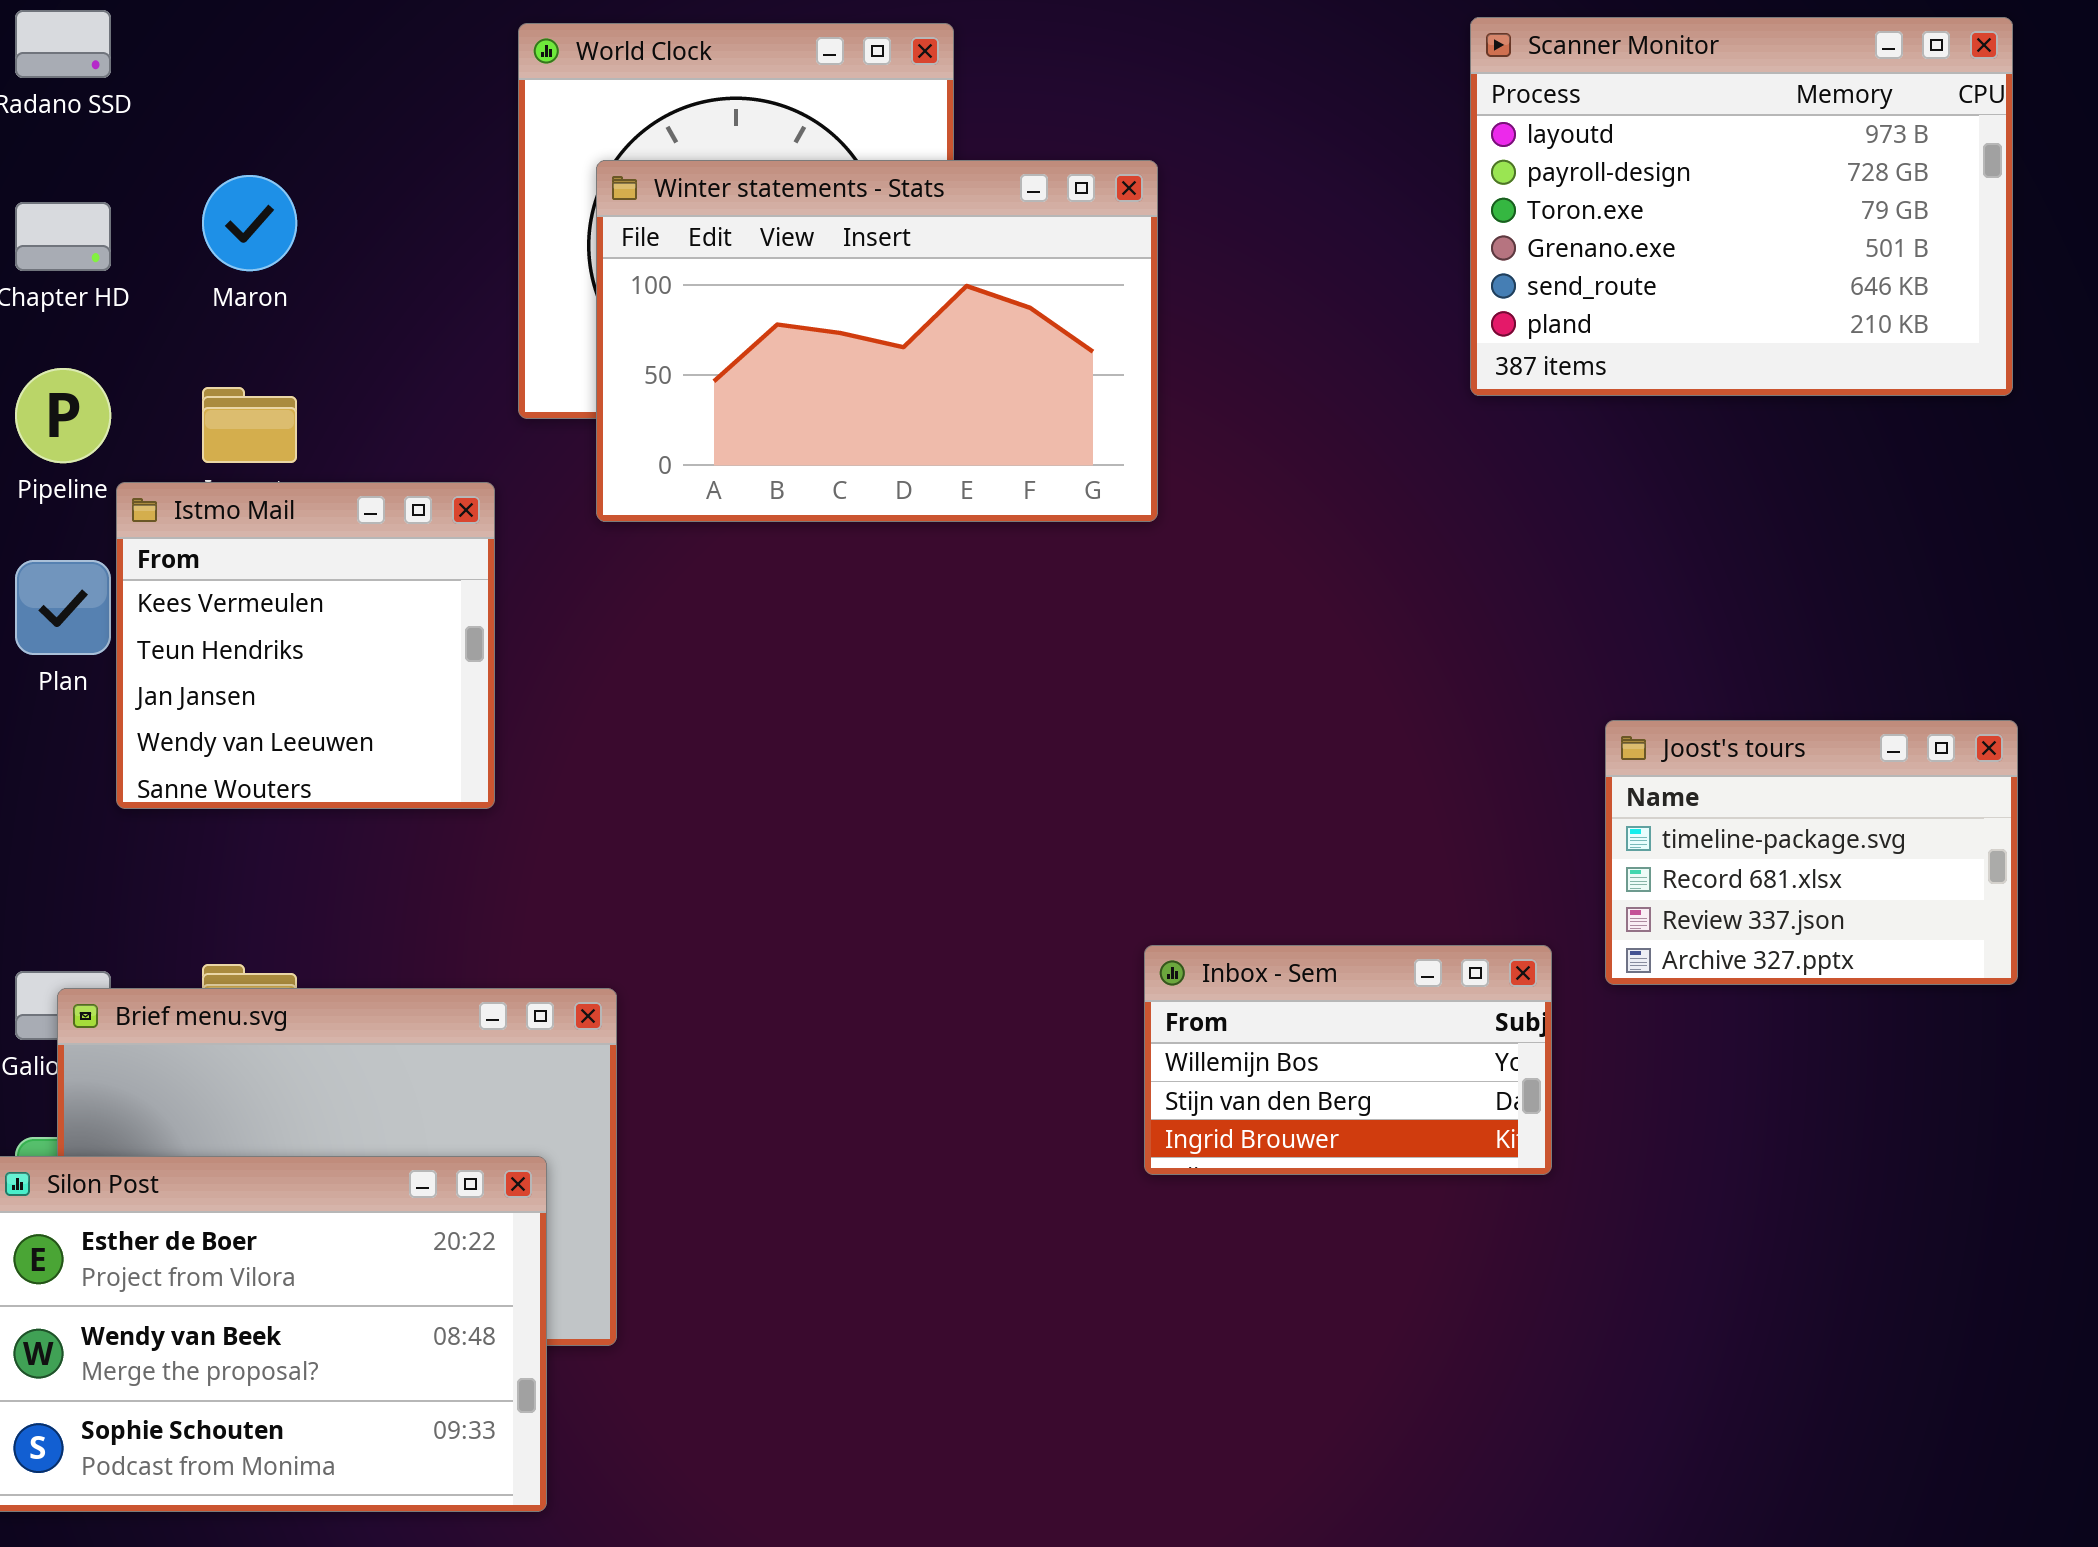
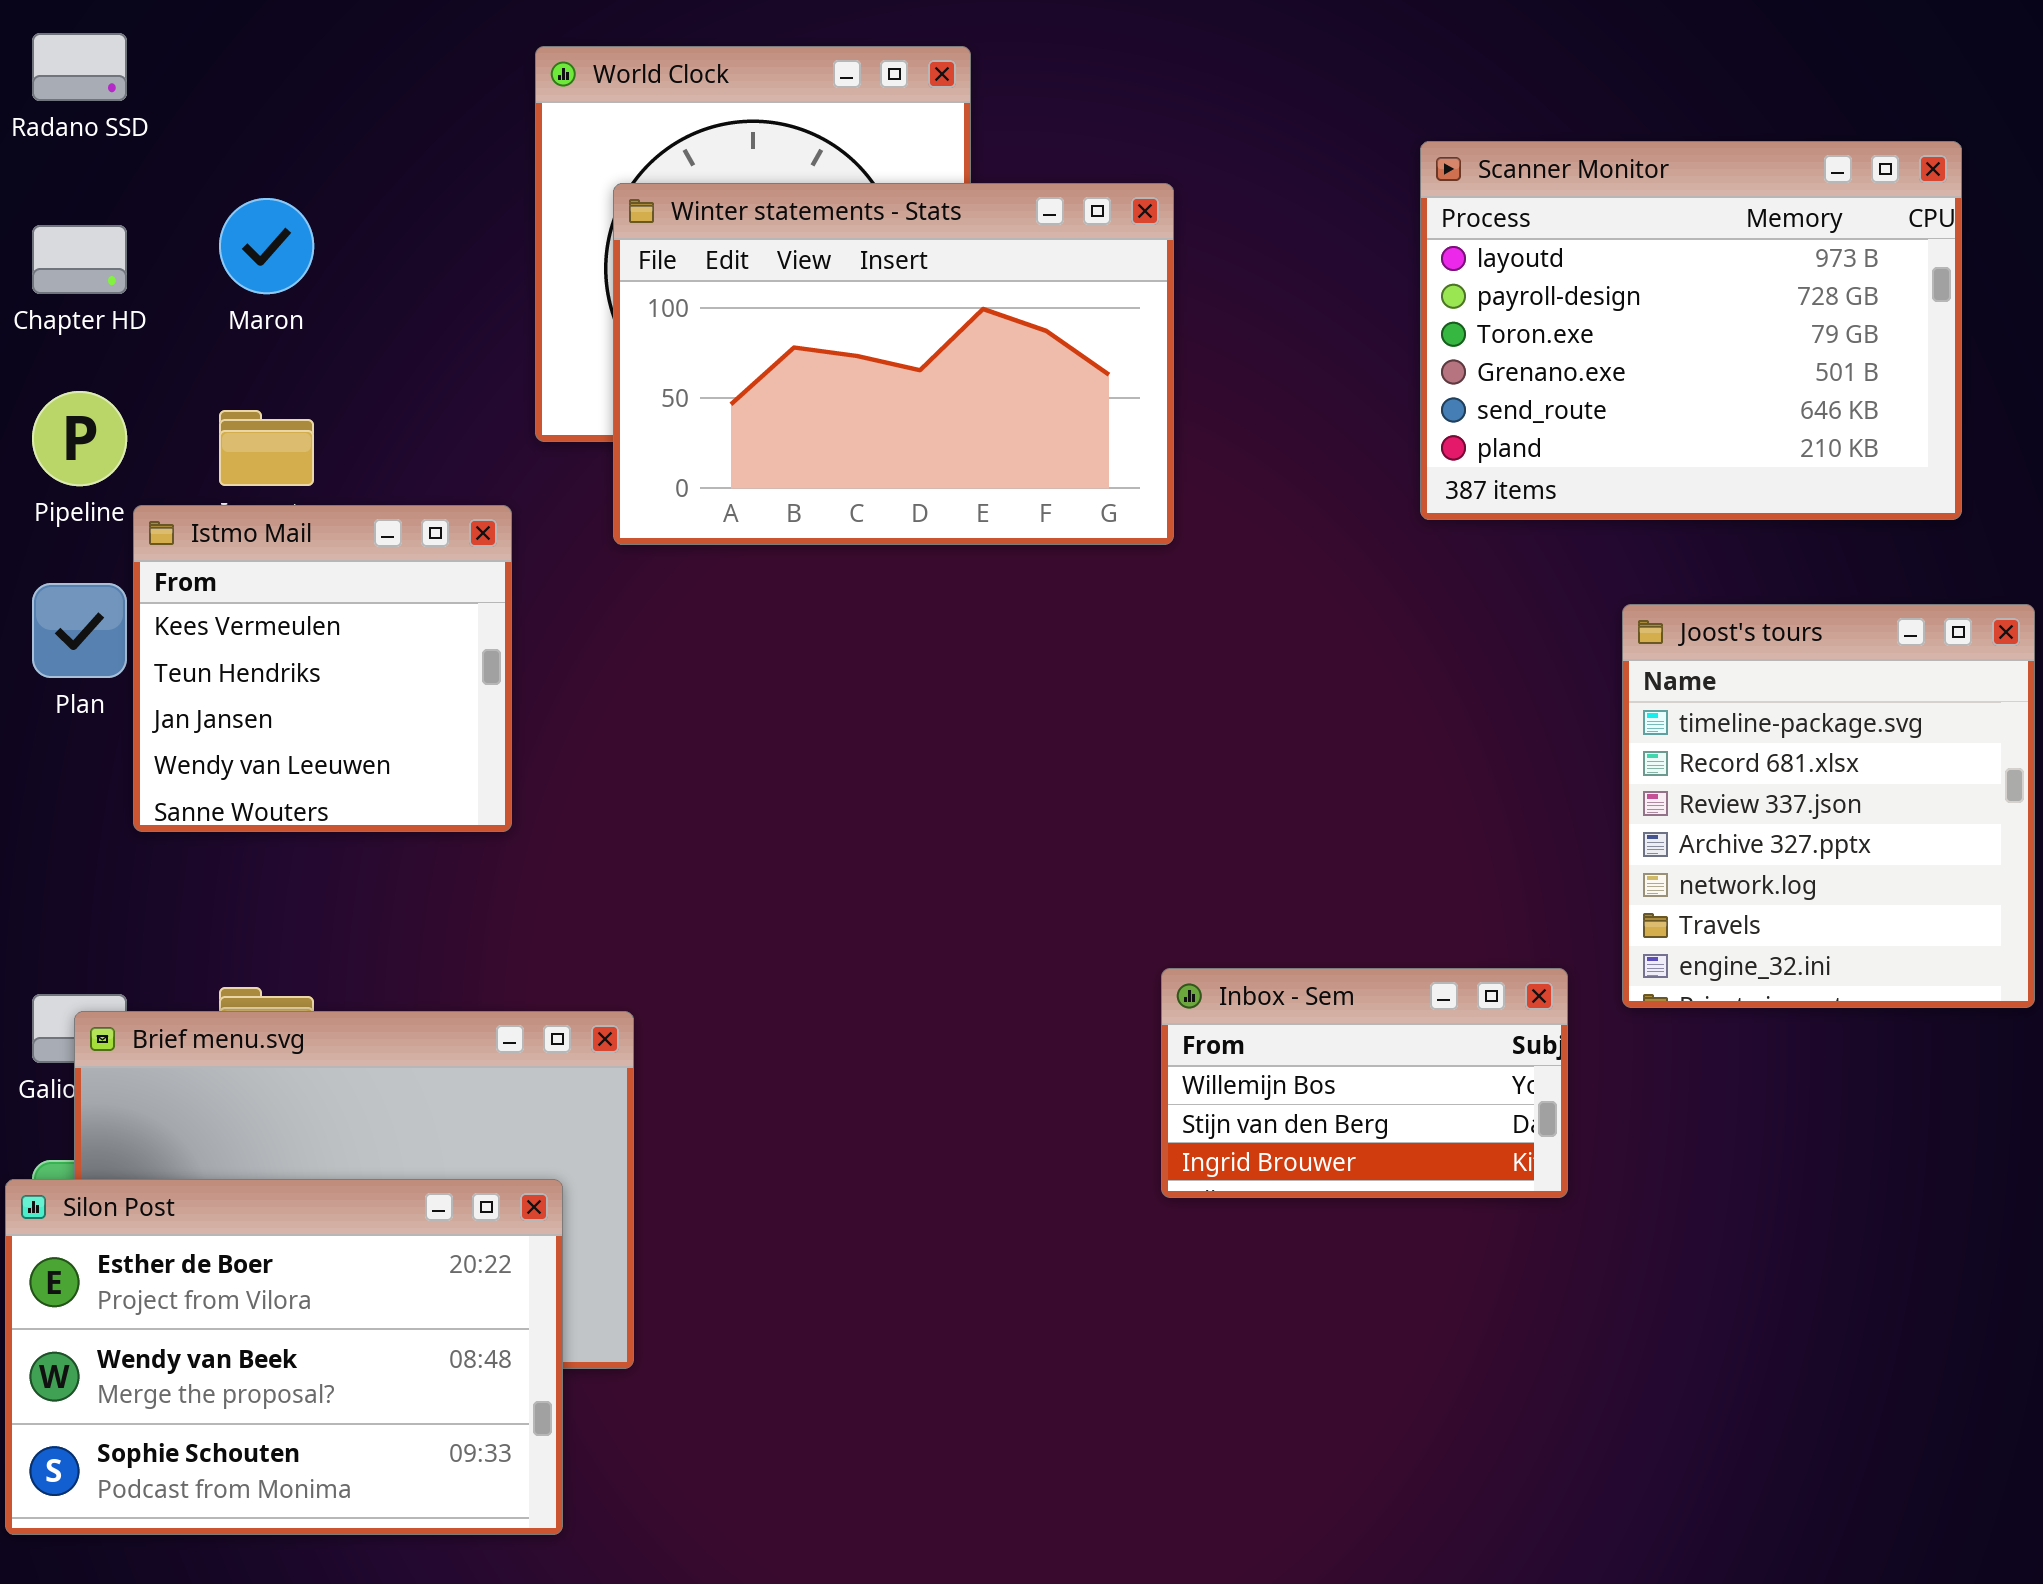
Scanner Monitor: [1470,17,2013,396] -> [1420,141,1962,520], moved
Joost's tours: [1605,720,2018,985] -> [1622,604,2035,1008], resized

